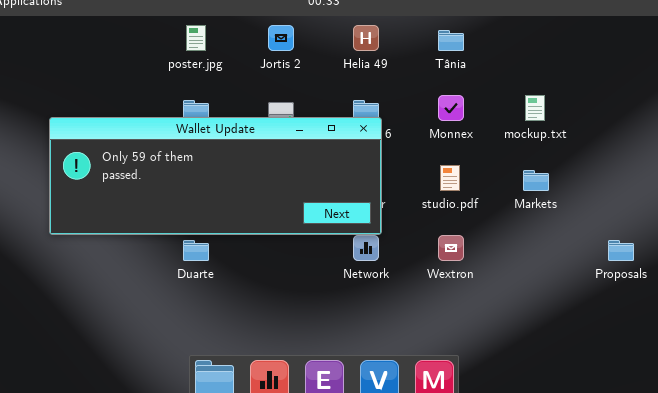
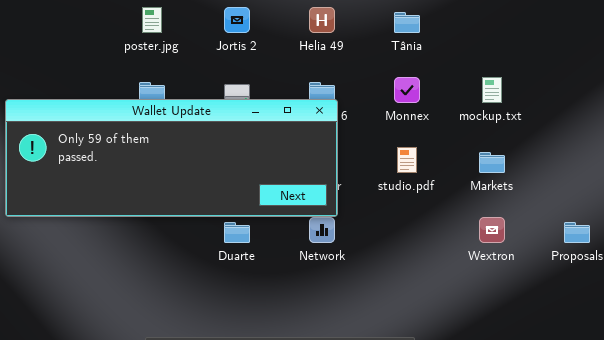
Wextron: [438,235,464,261] -> [479,217,505,243], moved
Duarte: [183,240,209,261] -> [224,222,250,243], moved

